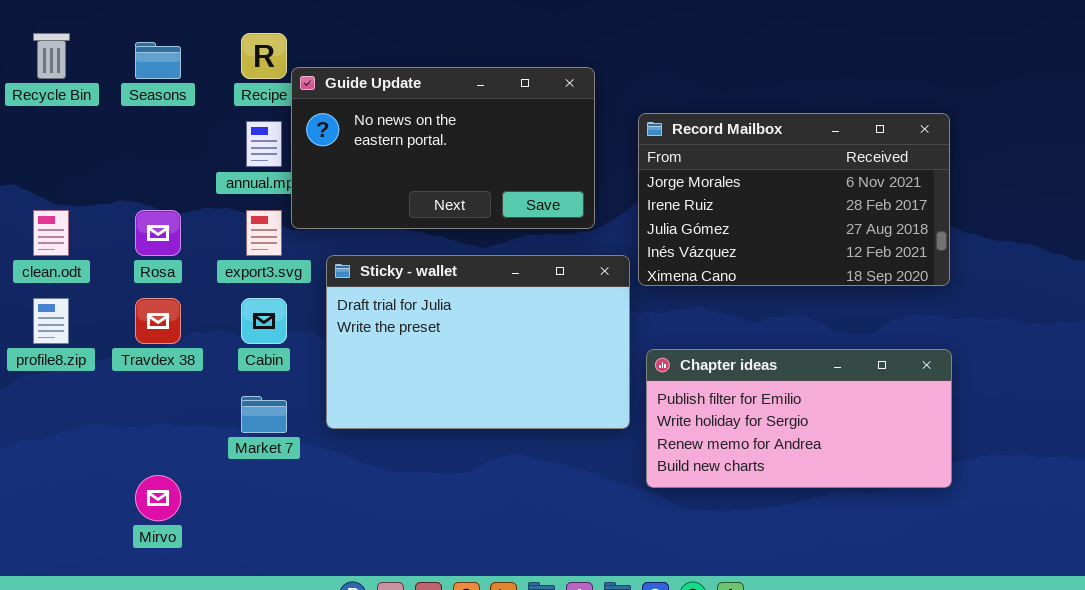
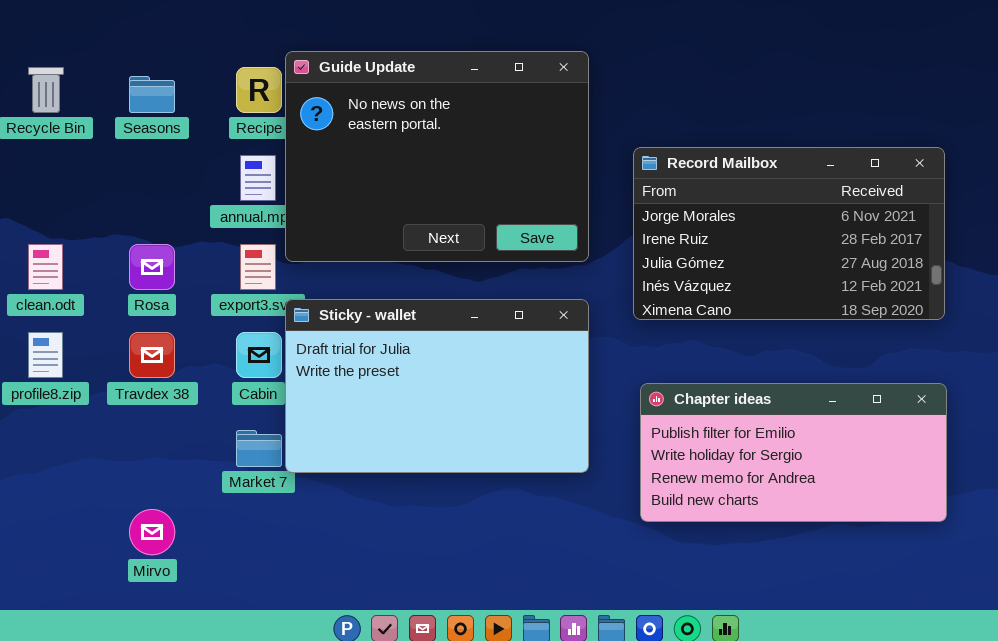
Guide Update: [291,67,595,229] -> [285,51,589,262], resized
Sticky - wallet: [326,255,630,429] -> [285,299,589,473], moved

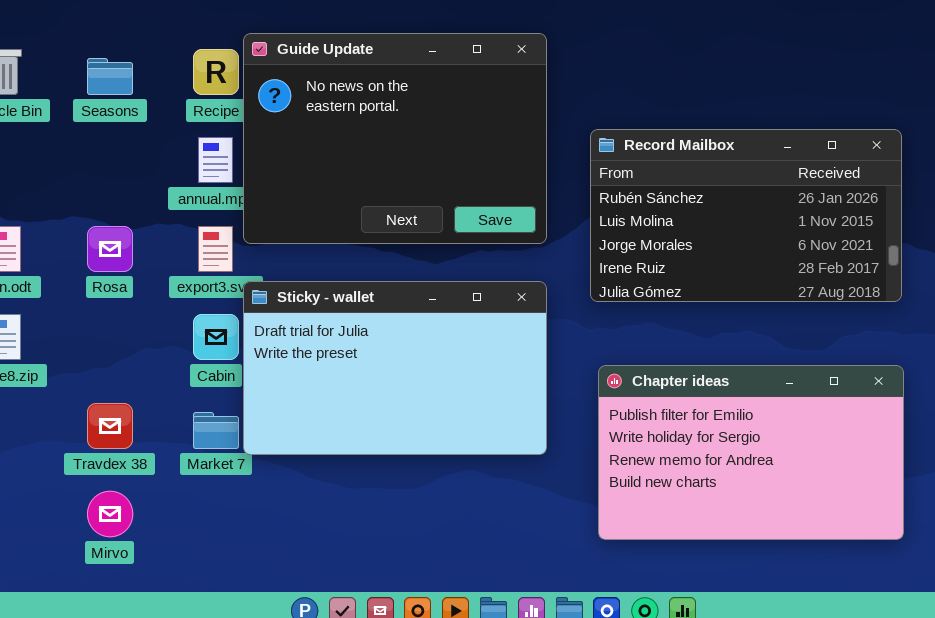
Record Mailbox: [633,147,945,320] -> [590,129,902,302], scrolled up 2 rows
Travdex 38: [129,332,175,378] -> [87,403,133,449], moved
Chapter ideas: [640,383,947,522] -> [598,365,904,540], resized

